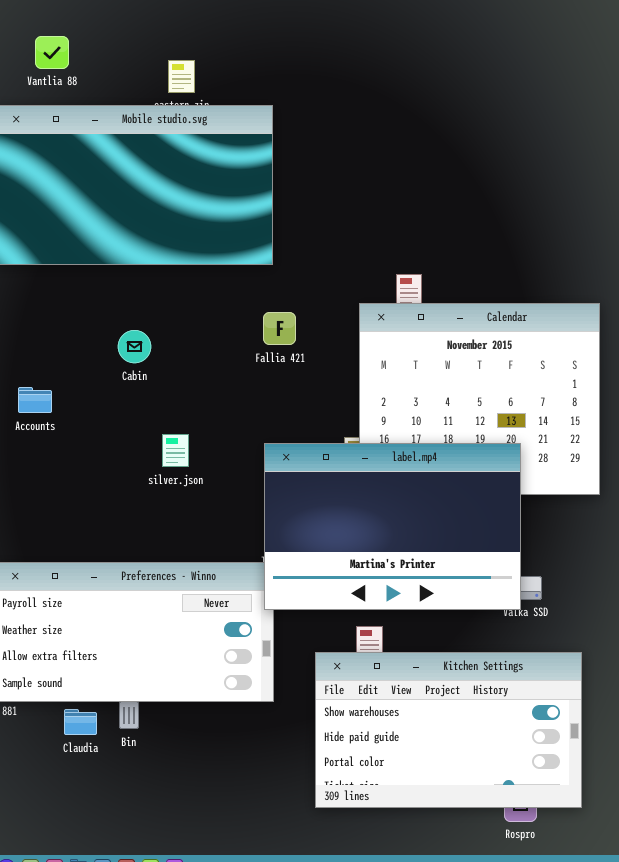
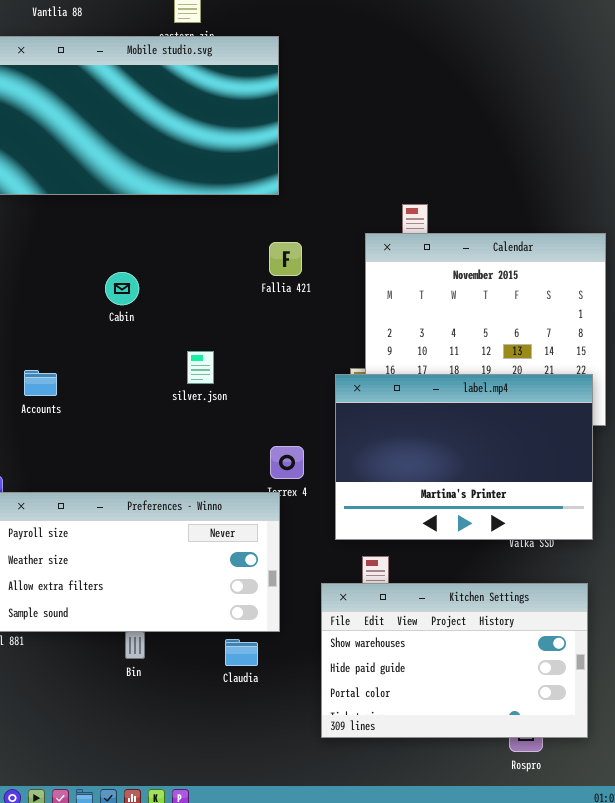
Cabin: [118,330,151,363] -> [105,272,139,305], moved
Accounts: [18,387,52,413] -> [24,370,57,396], moved
silver.json: [162,434,189,467] -> [187,351,214,384], moved
label.mp4: [264,443,521,610] -> [335,374,593,540], moved
Claudia: [64,709,97,735] -> [225,639,258,666], moved

